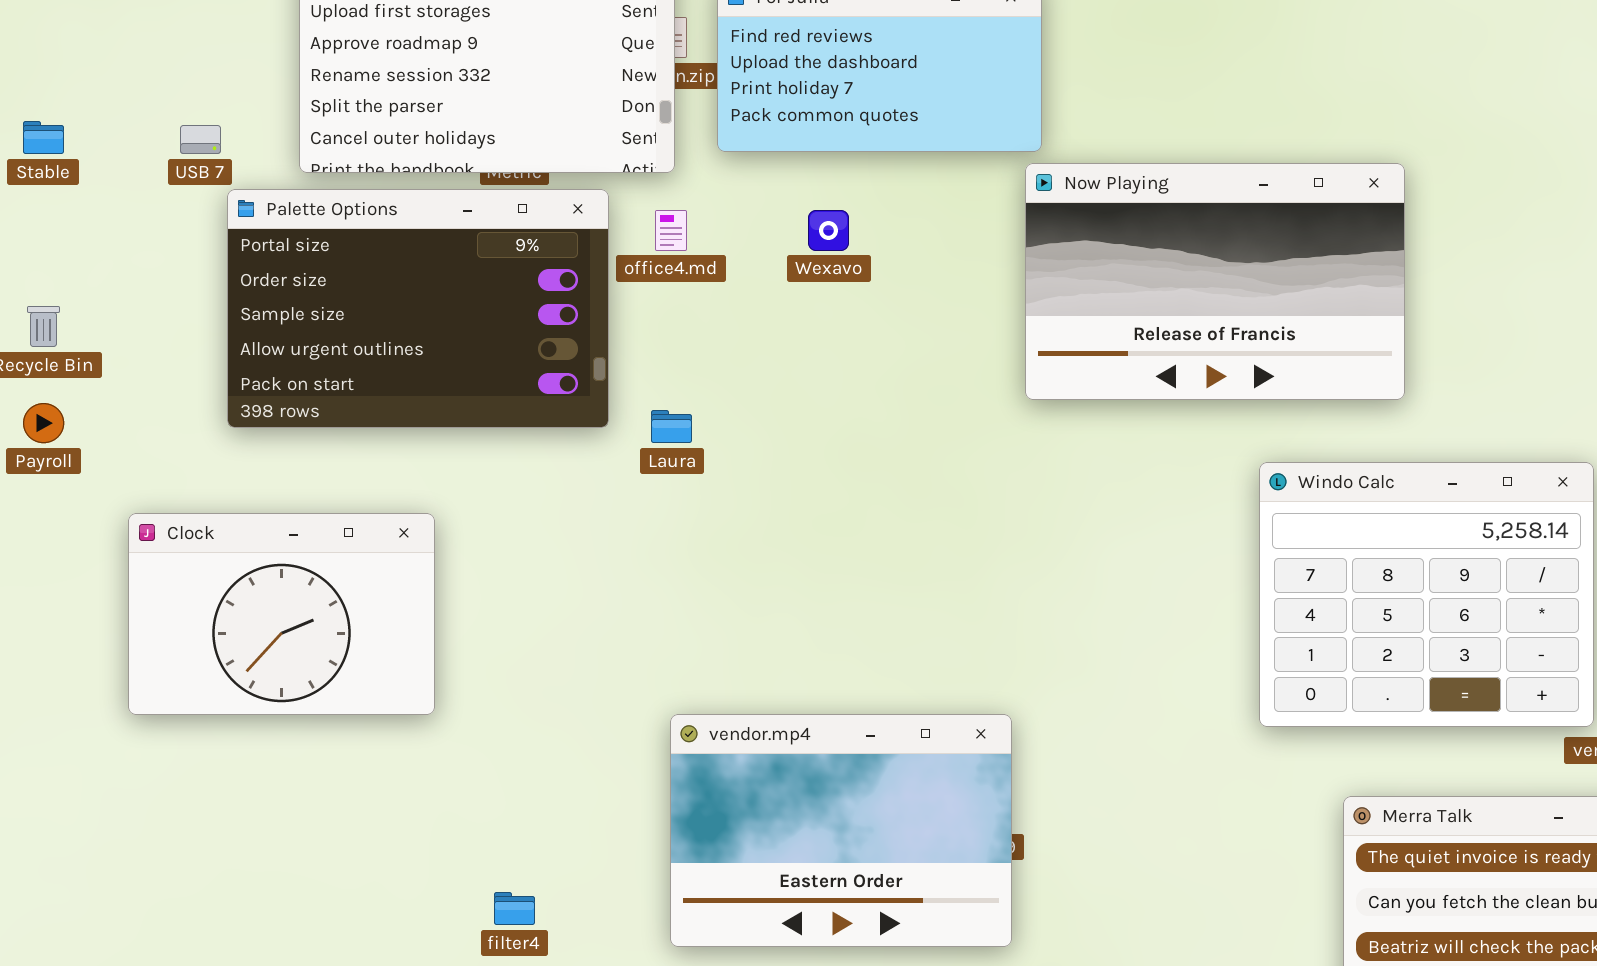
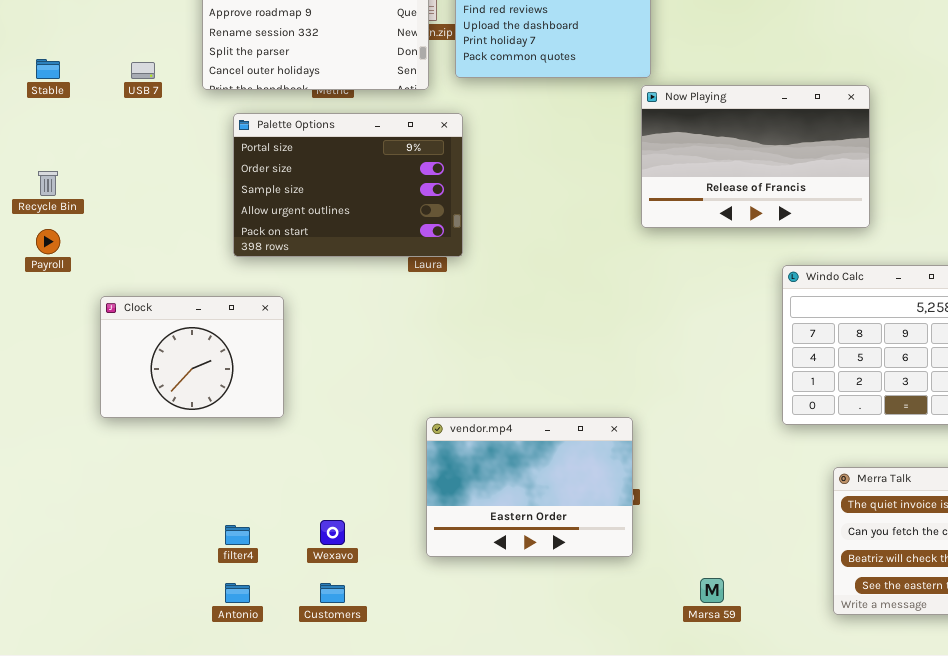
Palette Options: [227,189,609,428] -> [233,113,463,257], moved
Wexavo: [808,210,849,251] -> [320,520,345,545], moved
filter4: [494,892,535,925] -> [225,525,250,545], moved

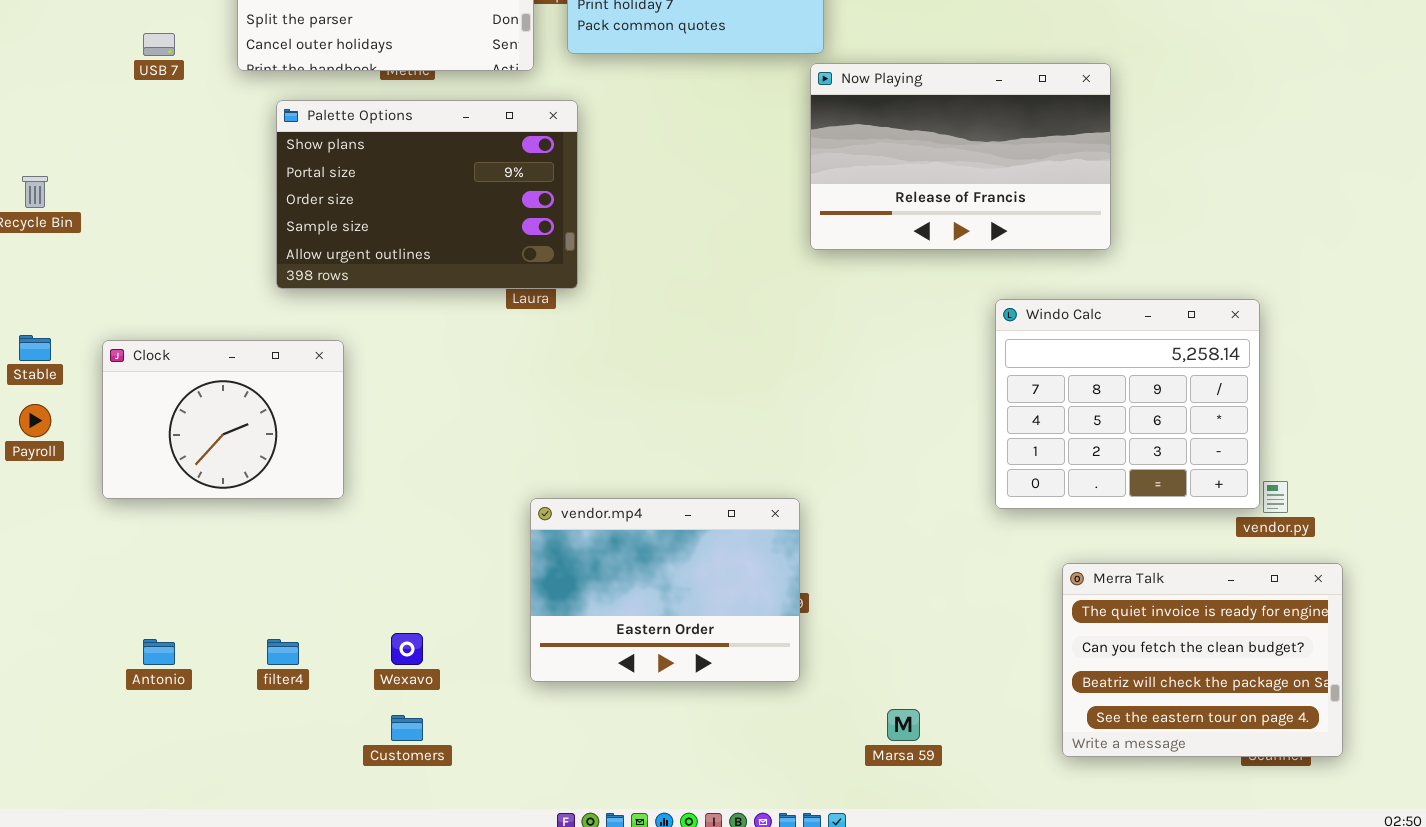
Stable: [36,59,60,79] -> [19,335,51,361], moved
Palette Options: [233,113,463,257] -> [276,100,578,289], scrolled up 1 row
Payroll: [36,229,60,254] -> [19,404,51,437], moved
Antonio: [225,583,250,603] -> [143,639,175,665], moved

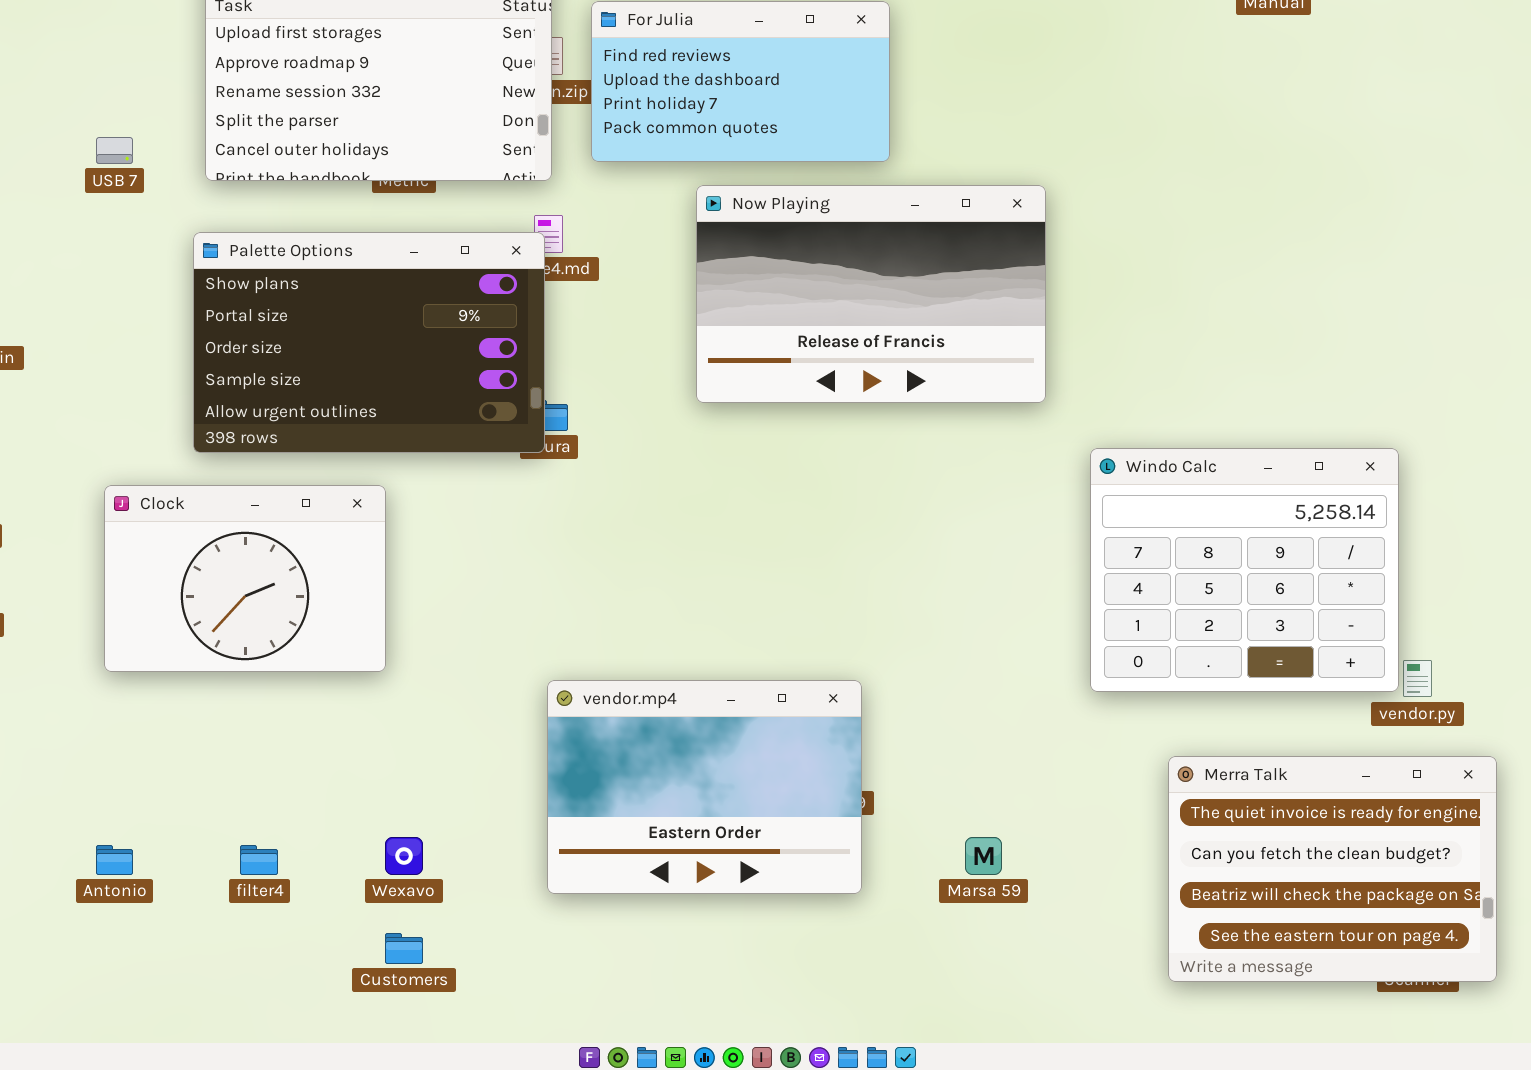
Now Playing: [810,63,1111,250] -> [696,185,1046,403], moved
Palette Options: [276,100,578,289] -> [193,232,545,453], moved
Clock: [102,340,344,499] -> [104,485,386,672], moved
Marsa 59: [887,709,920,741] -> [965,837,1002,875], moved

